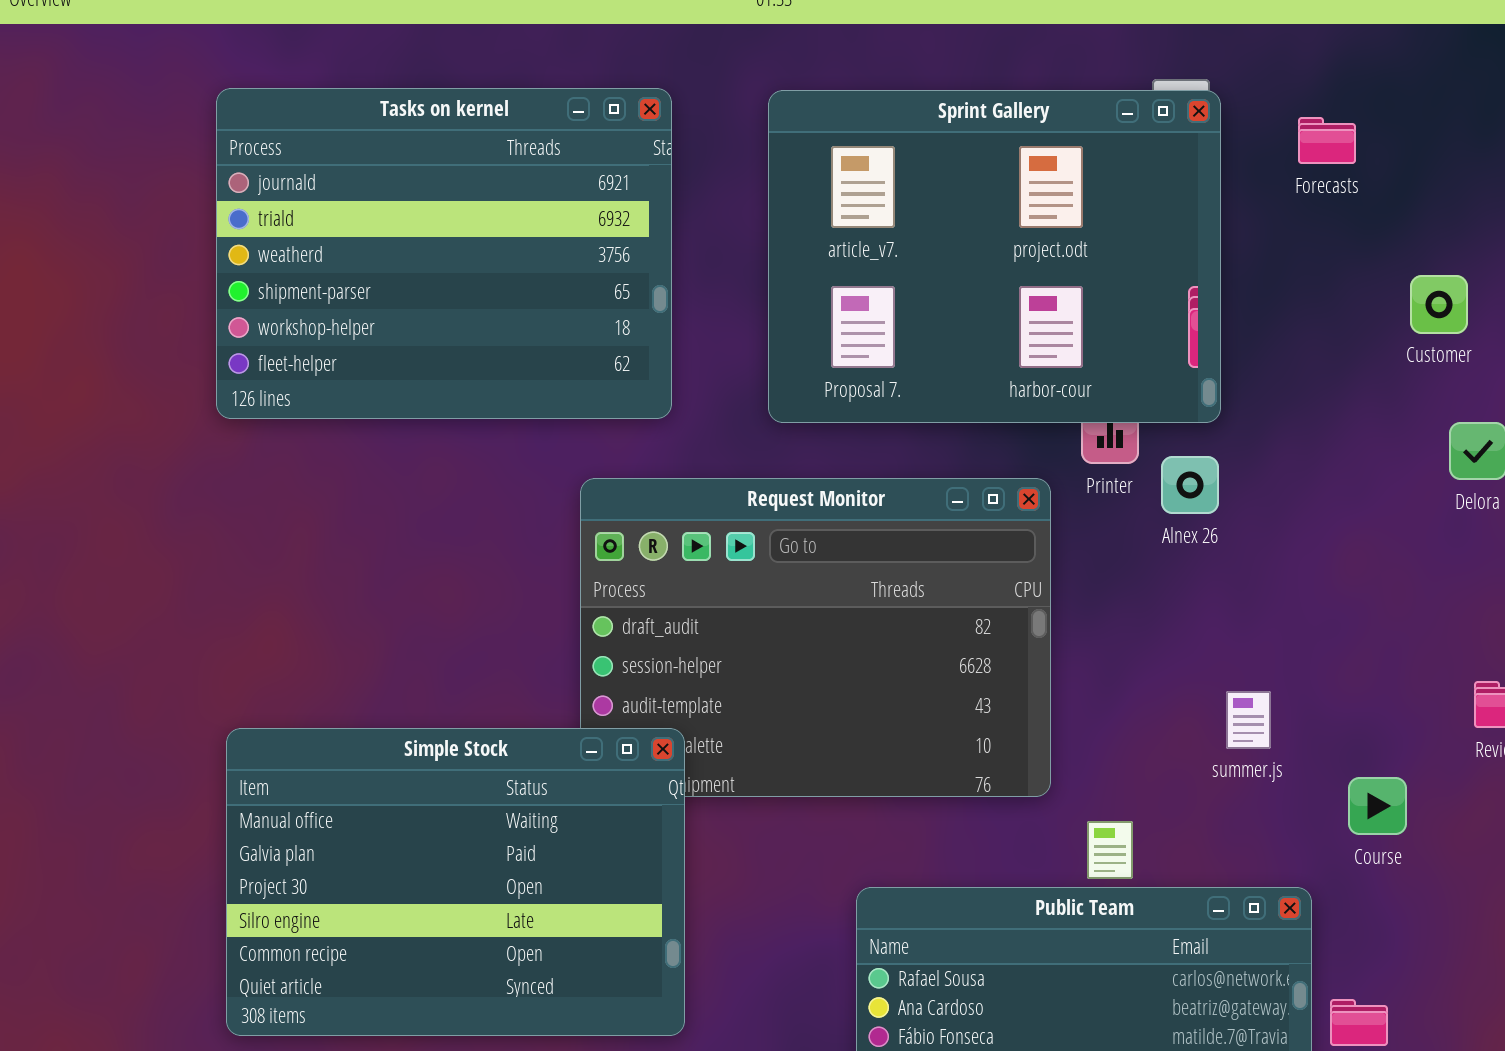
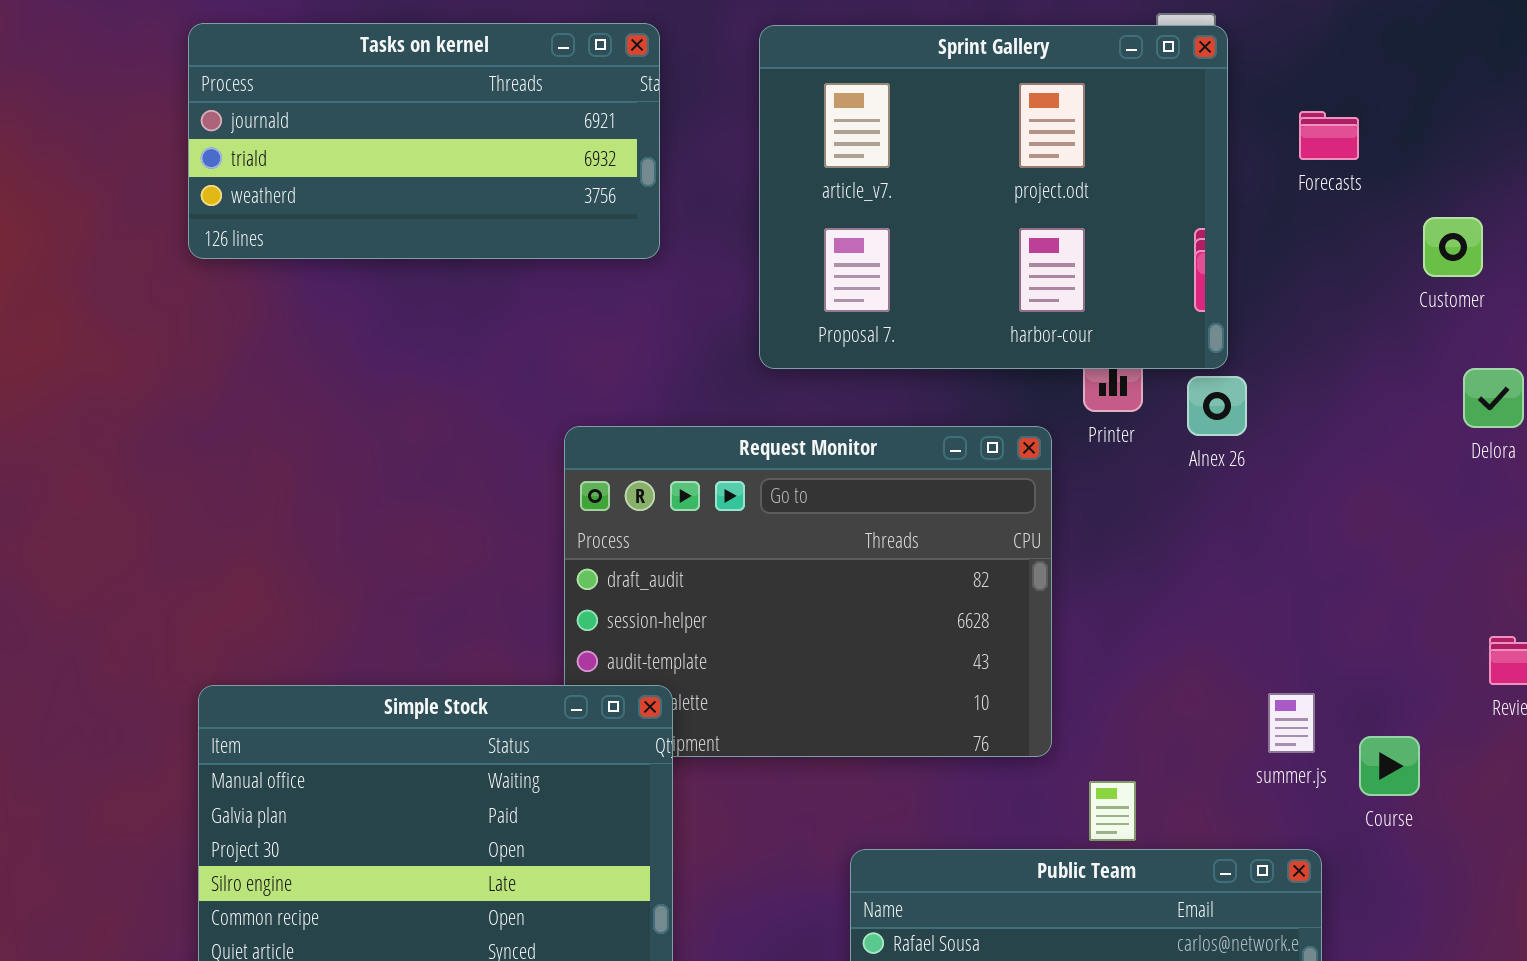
Tasks on kernel: [216,88,672,419] -> [188,23,660,259], resized
Forecasts: [1298,117,1356,164] -> [1299,111,1359,160], moved
Alnex 26: [1161,456,1219,514] -> [1187,376,1247,436], moved
summer.js: [1226,691,1271,749] -> [1268,693,1315,753], moved

